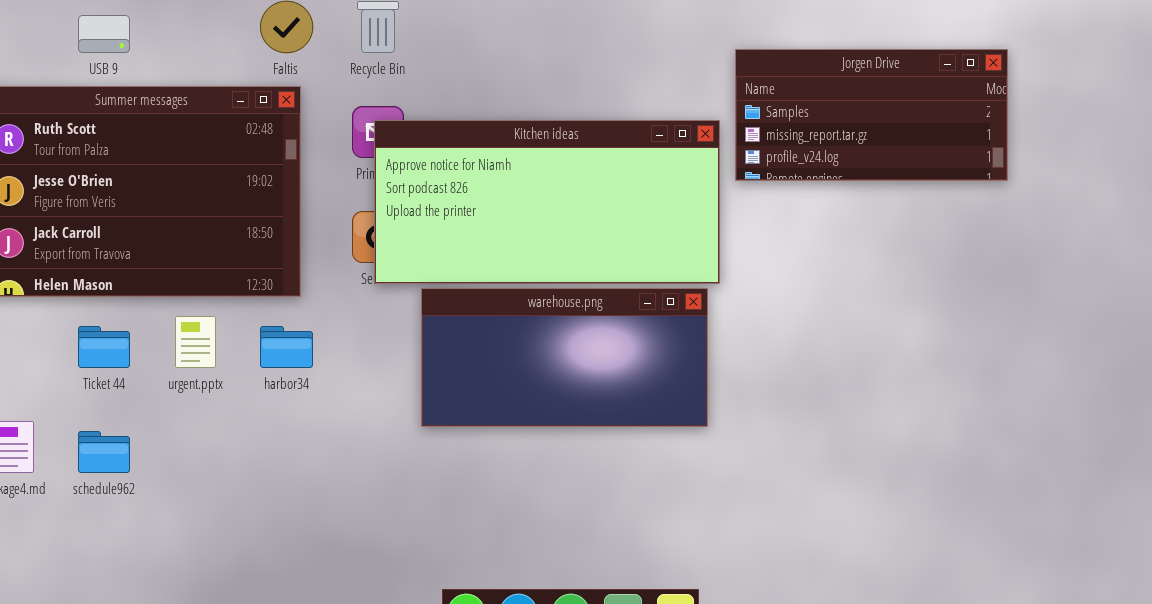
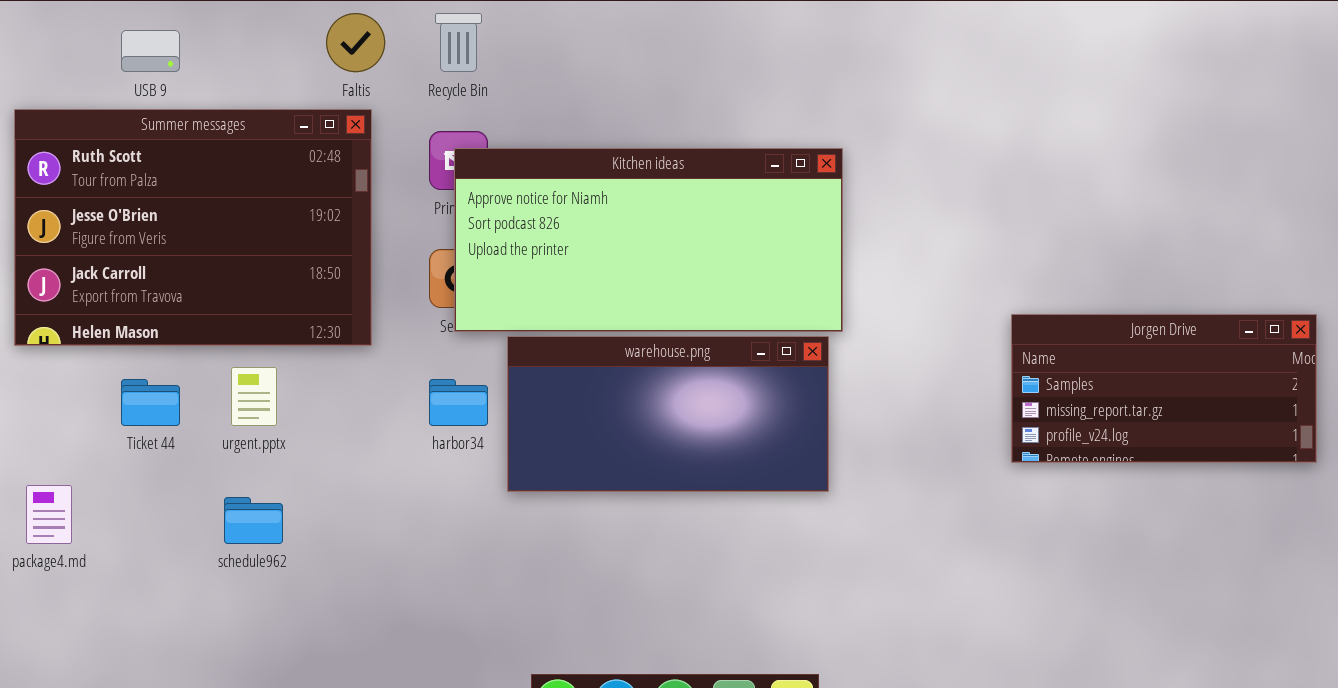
Jorgen Drive: [735,49,1008,181] -> [1011,314,1317,463], moved
harbor34: [260,326,313,368] -> [429,379,488,426], moved
schedule962: [78,431,130,473] -> [224,497,283,544], moved

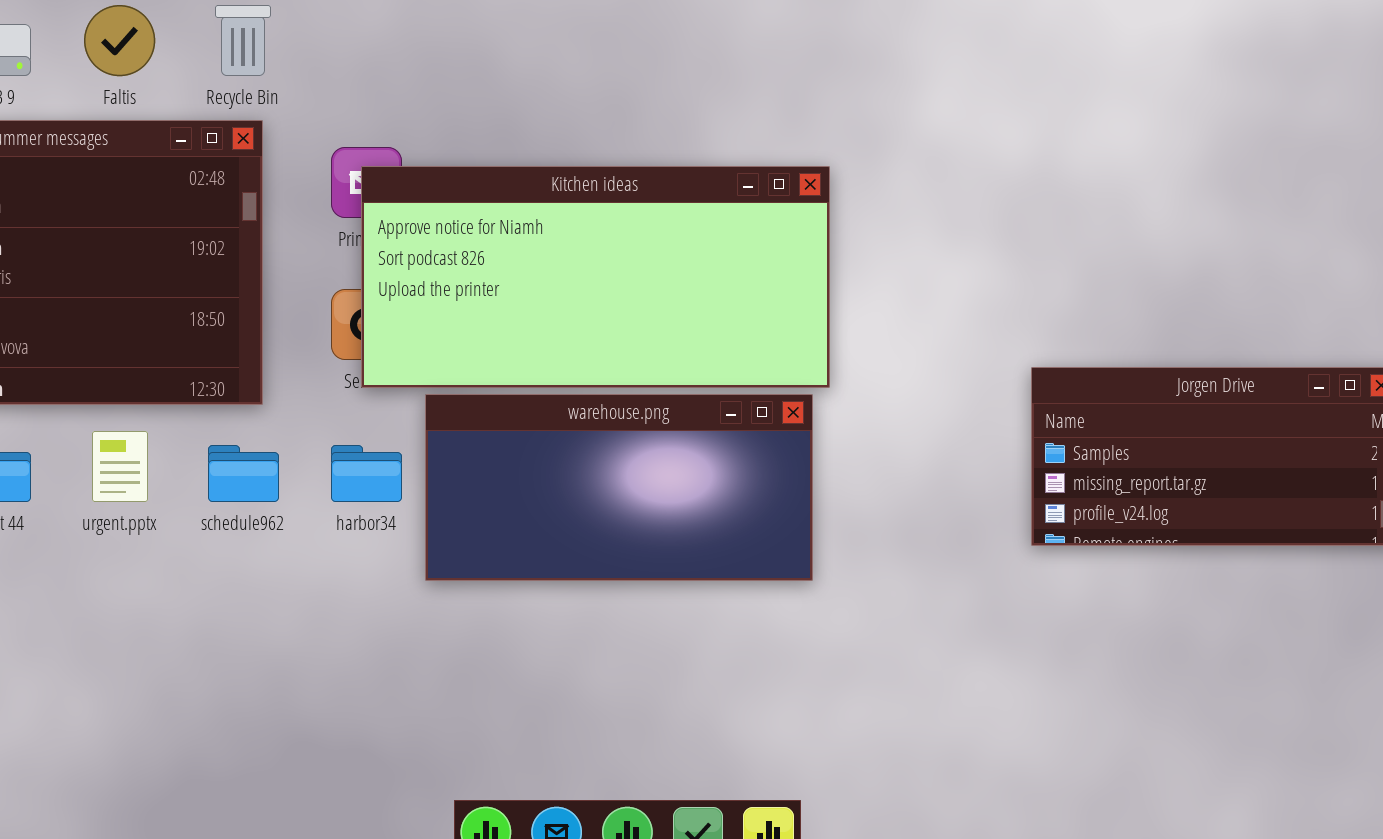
Faltis: [326,13,385,72] -> [84,5,155,76], moved
Recycle Bin: [435,13,482,72] -> [215,5,271,76], moved
schedule962: [224,497,283,544] -> [208,445,279,502], moved

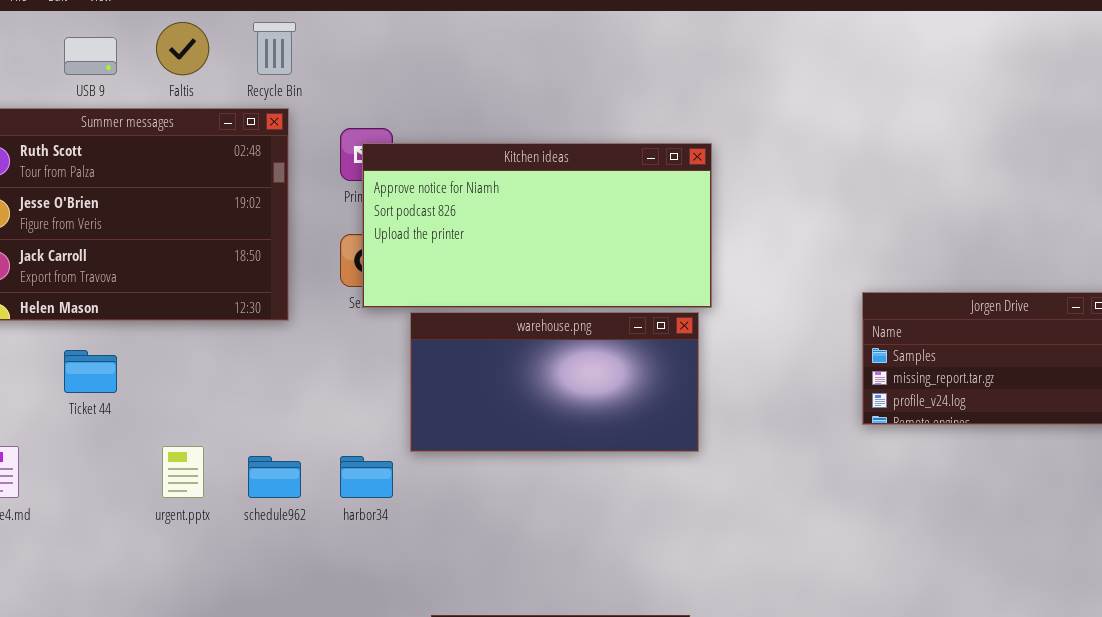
urgent.pptx: [92,431,148,502] -> [162,446,204,498], moved
schedule962: [208,445,279,502] -> [248,456,301,498], moved
harbor34: [331,445,402,502] -> [340,456,393,498], moved

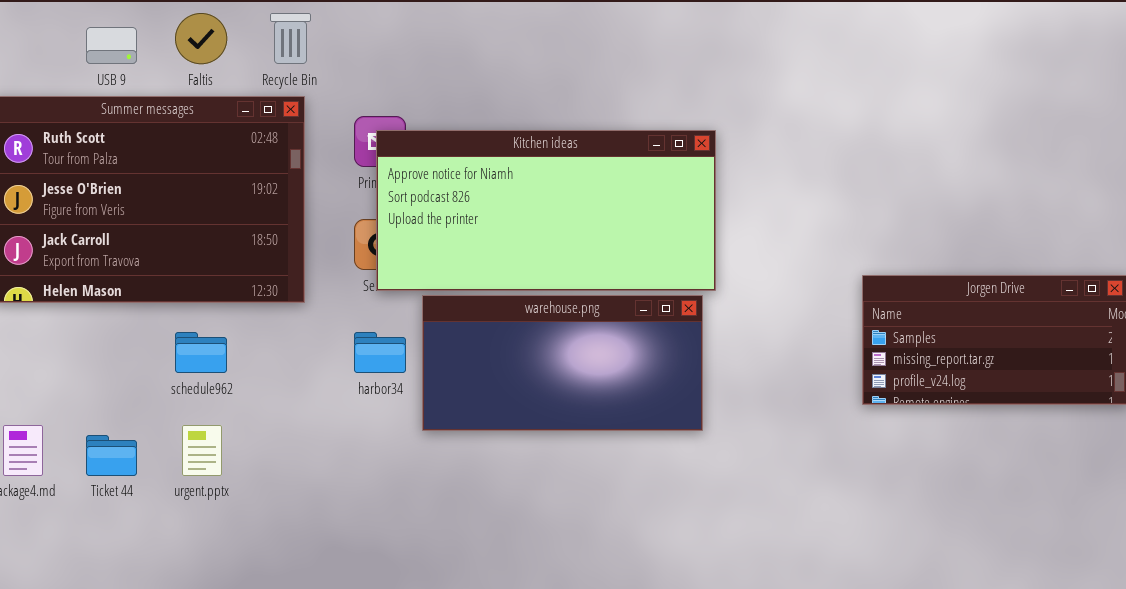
Ticket 44: [64,350,117,393] -> [86,435,137,476], moved
schedule962: [248,456,301,498] -> [175,332,227,373], moved
harbor34: [340,456,393,498] -> [354,332,406,373], moved

